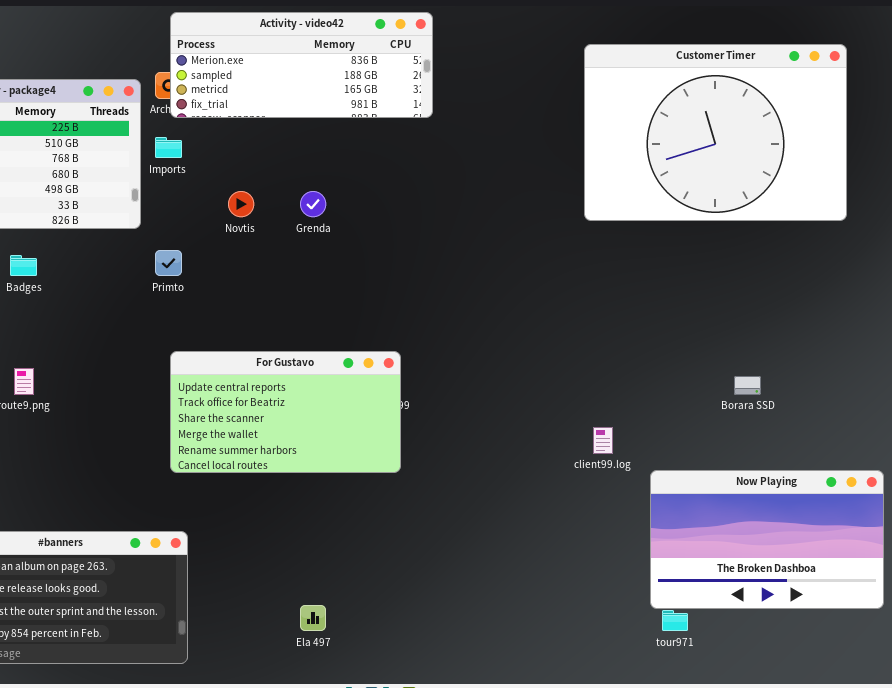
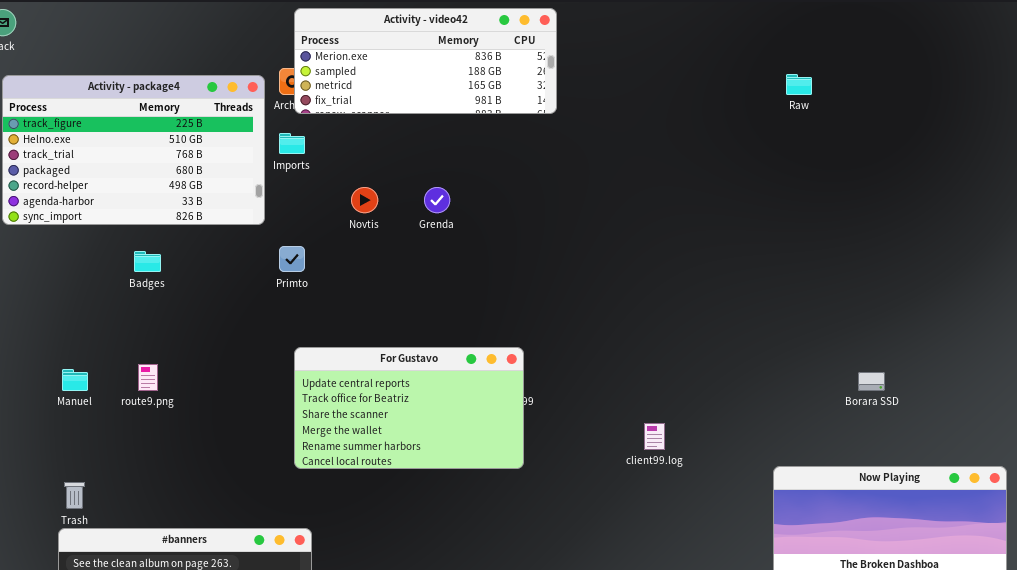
Customer Timer: [584,44,847,221] -> none, closed
client99.log: [593,427,613,454] -> [644,423,665,450], moved

